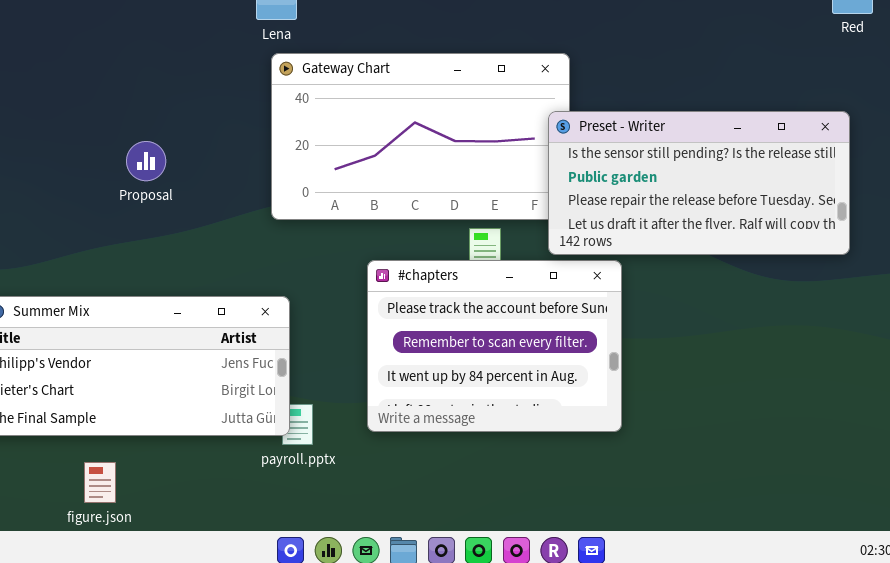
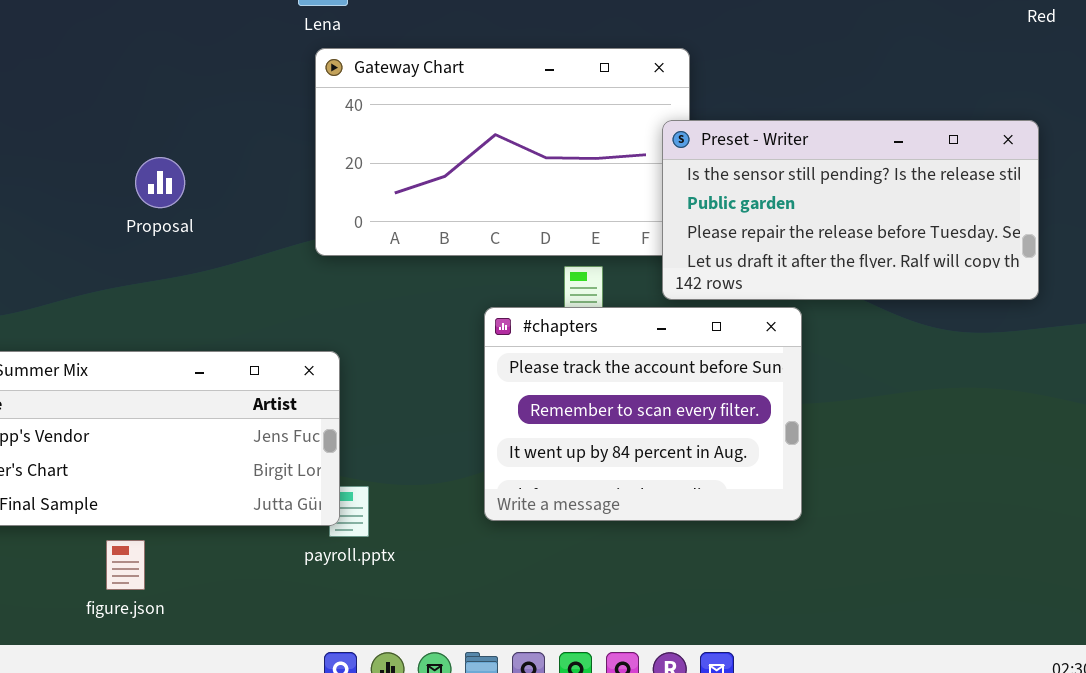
#chapters: [367,260,622,432] -> [484,307,802,521], moved
figure.json: [84,462,116,503] -> [106,540,145,590], moved

